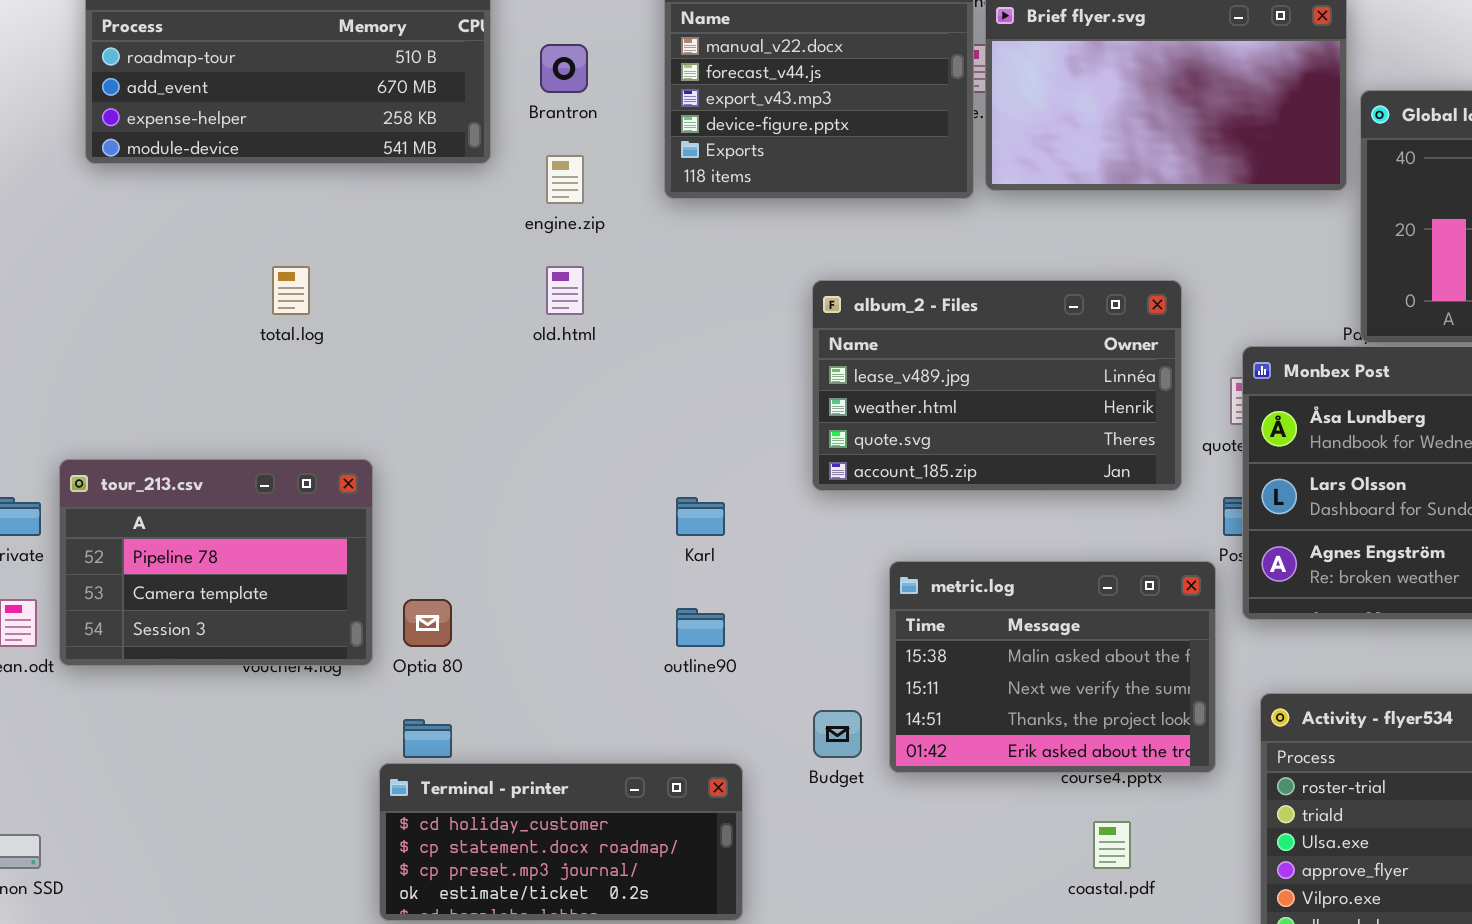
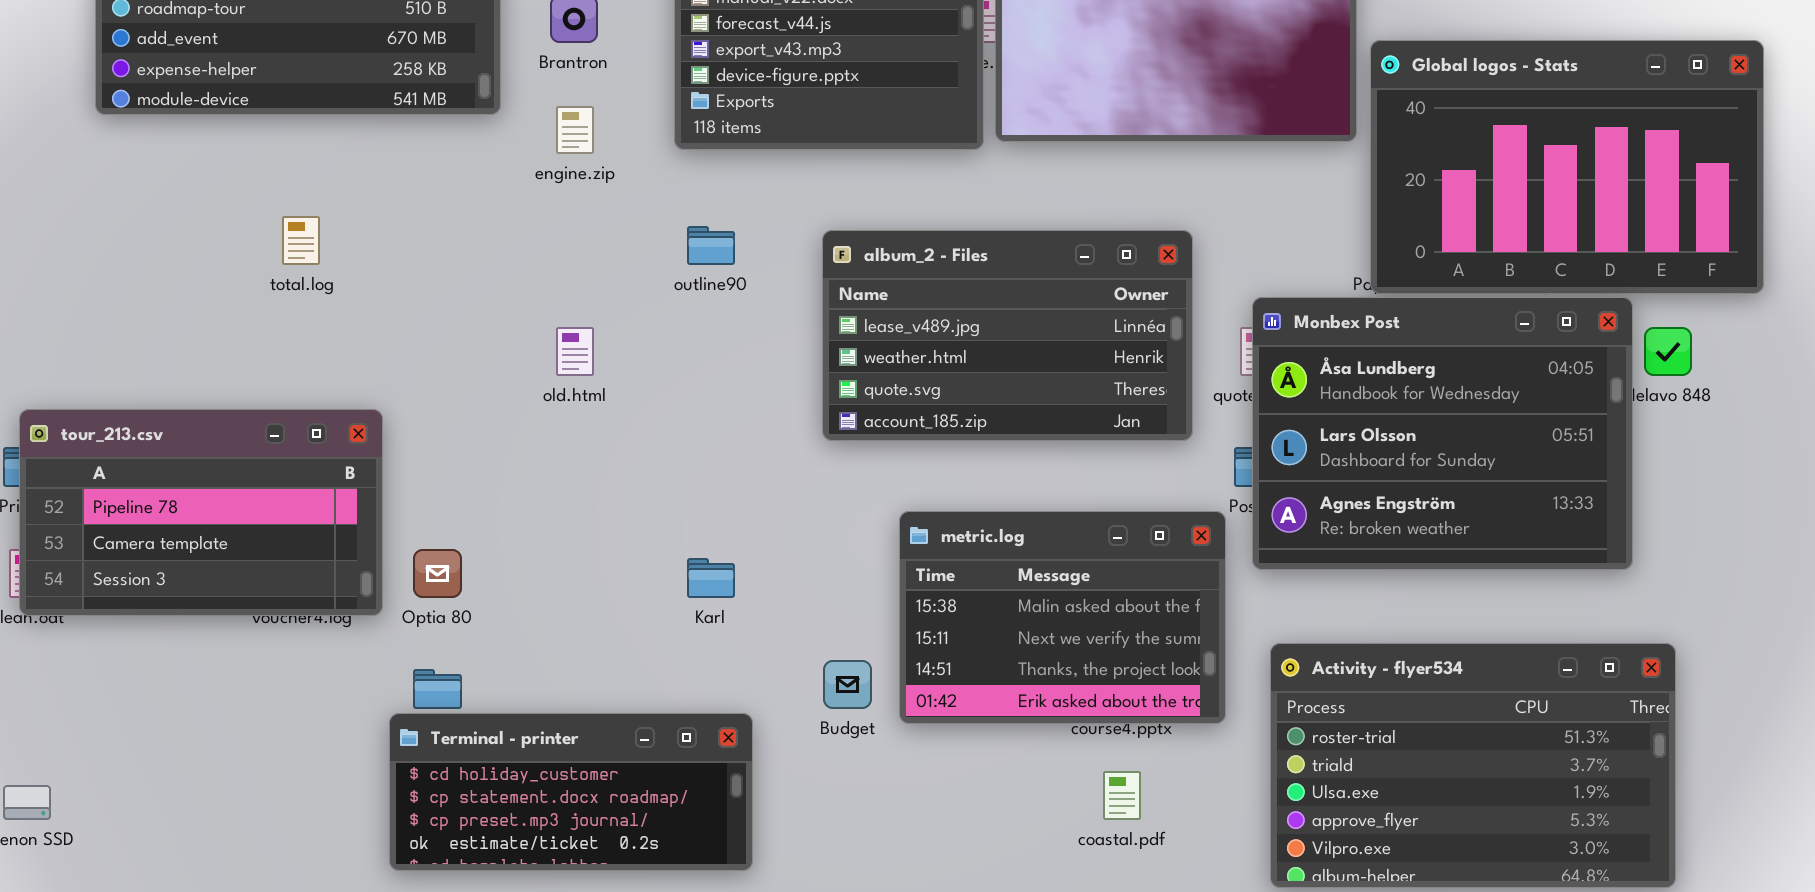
old.html: [546,266,584,315] -> [556,327,594,376], moved
tour_213.csv: [59,459,373,666] -> [19,409,383,616], resized
Karl: [676,497,725,536] -> [687,558,735,598], moved
outline90: [676,608,725,647] -> [687,226,735,265], moved

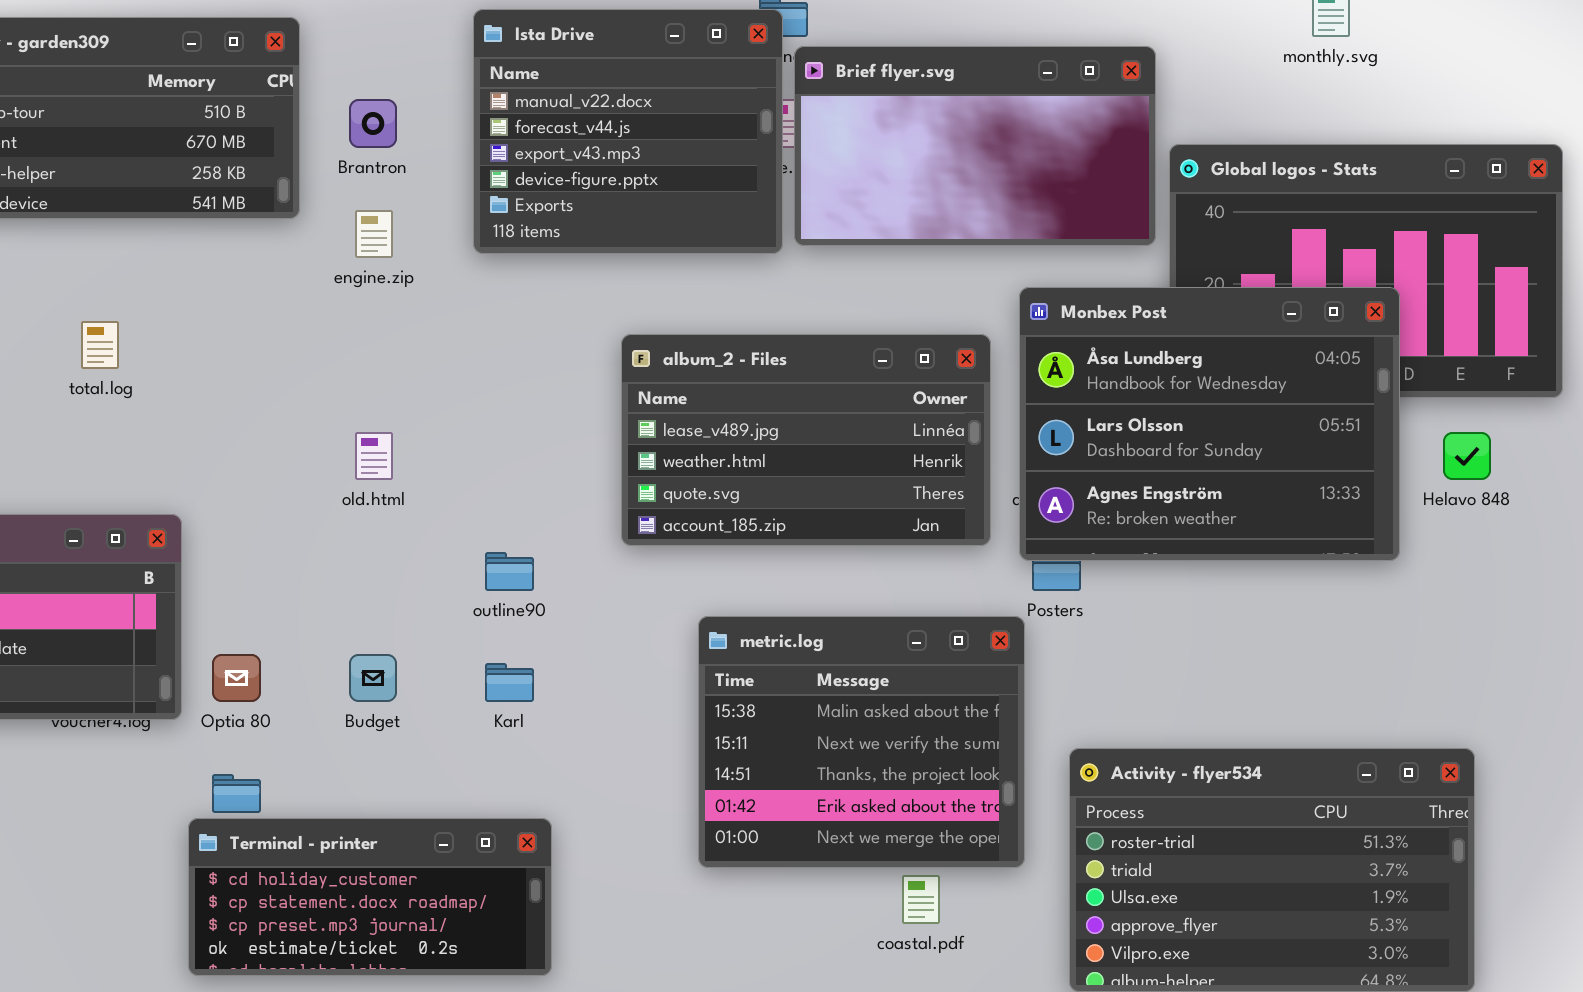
outline90: [687,226,735,265] -> [485,552,534,591], moved
Monbex Post: [1252,297,1633,570] -> [1019,287,1400,561], moved
metric.log: [899,511,1226,724] -> [698,616,1025,868], resized
Budget: [823,660,872,709] -> [349,654,397,702], moved

